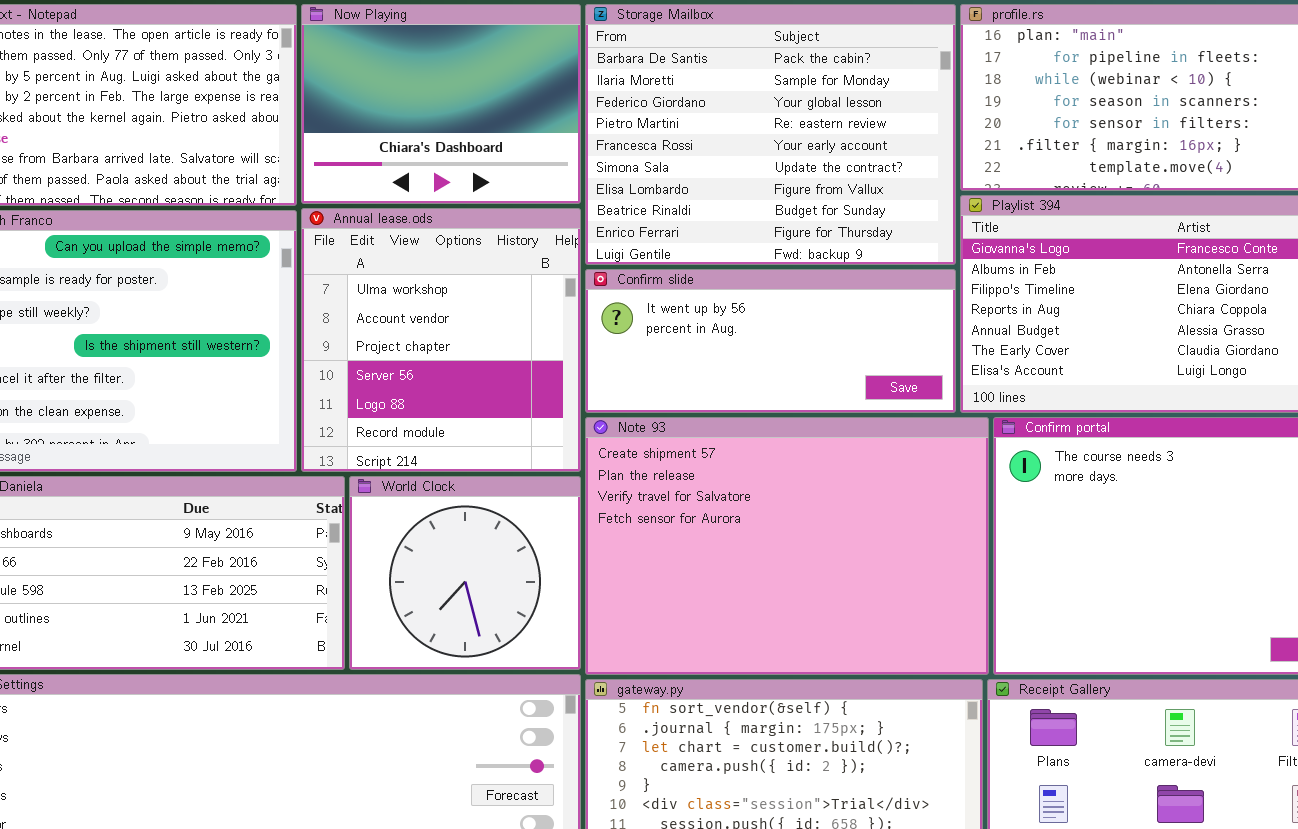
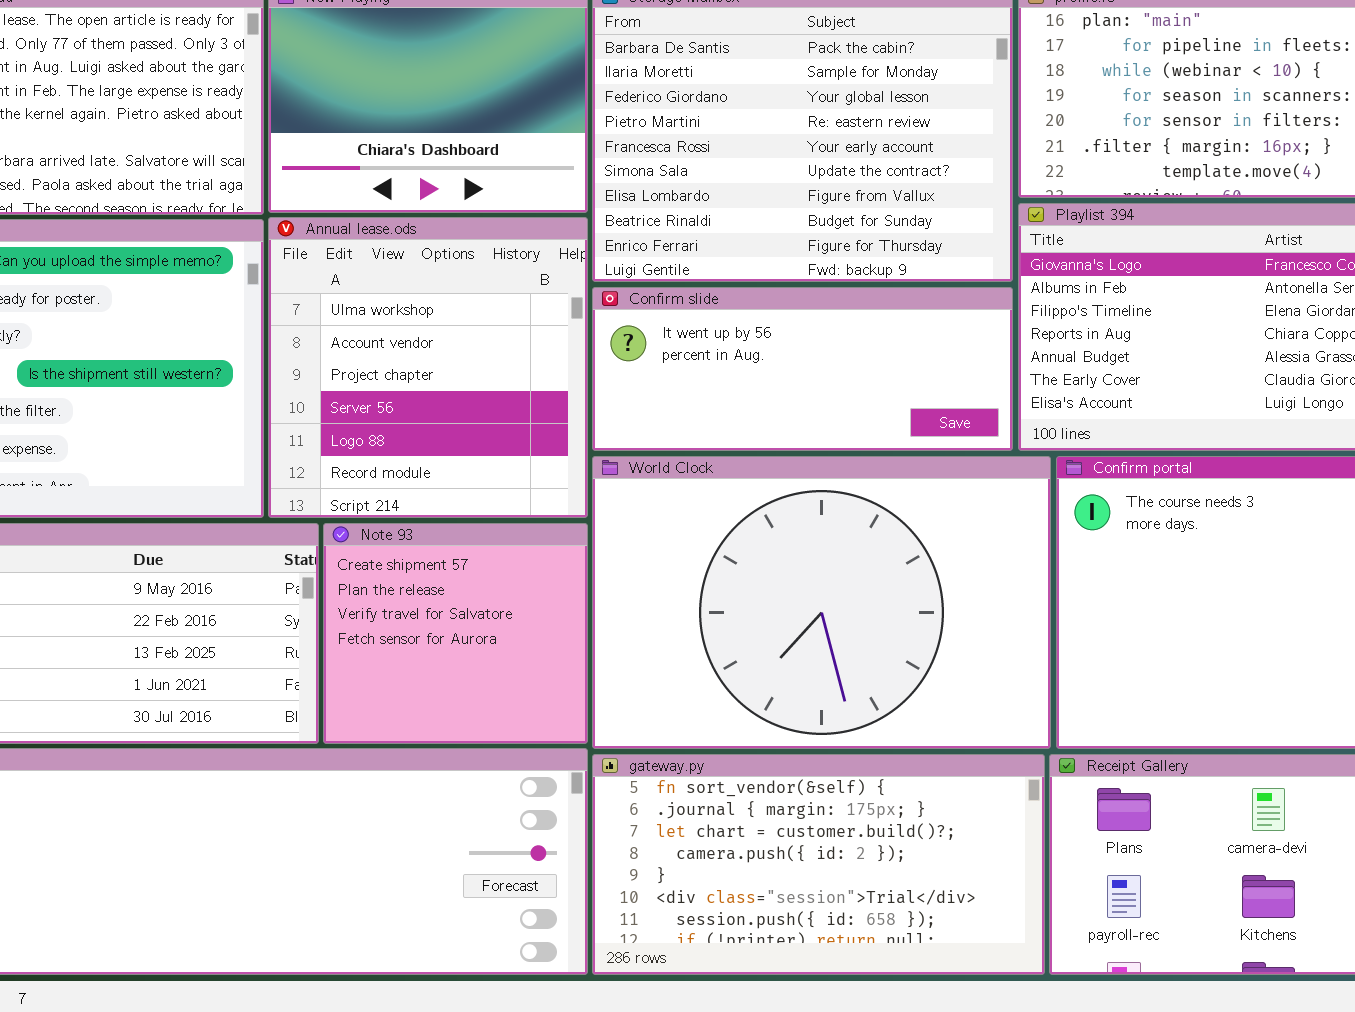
Note 93: [585,417,989,675] -> [323,523,588,744], moved, resized
World Clock: [349,476,581,670] -> [592,456,1051,749], moved, resized

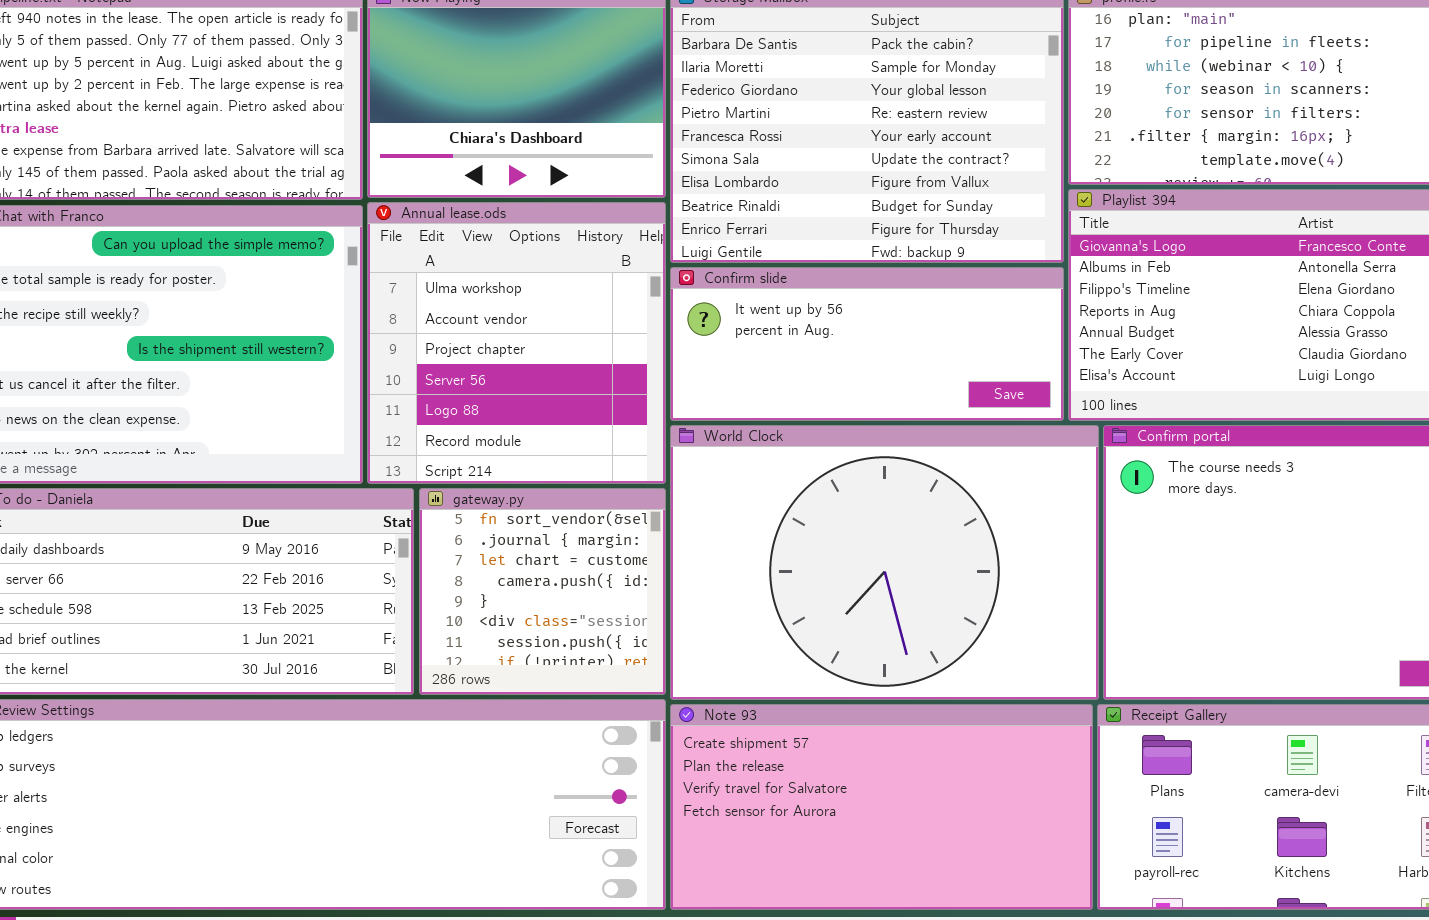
Note 93: [323,523,588,744] -> [670,704,1093,910], moved, resized
gateway.py: [592,754,1045,975] -> [419,488,666,695], moved, resized

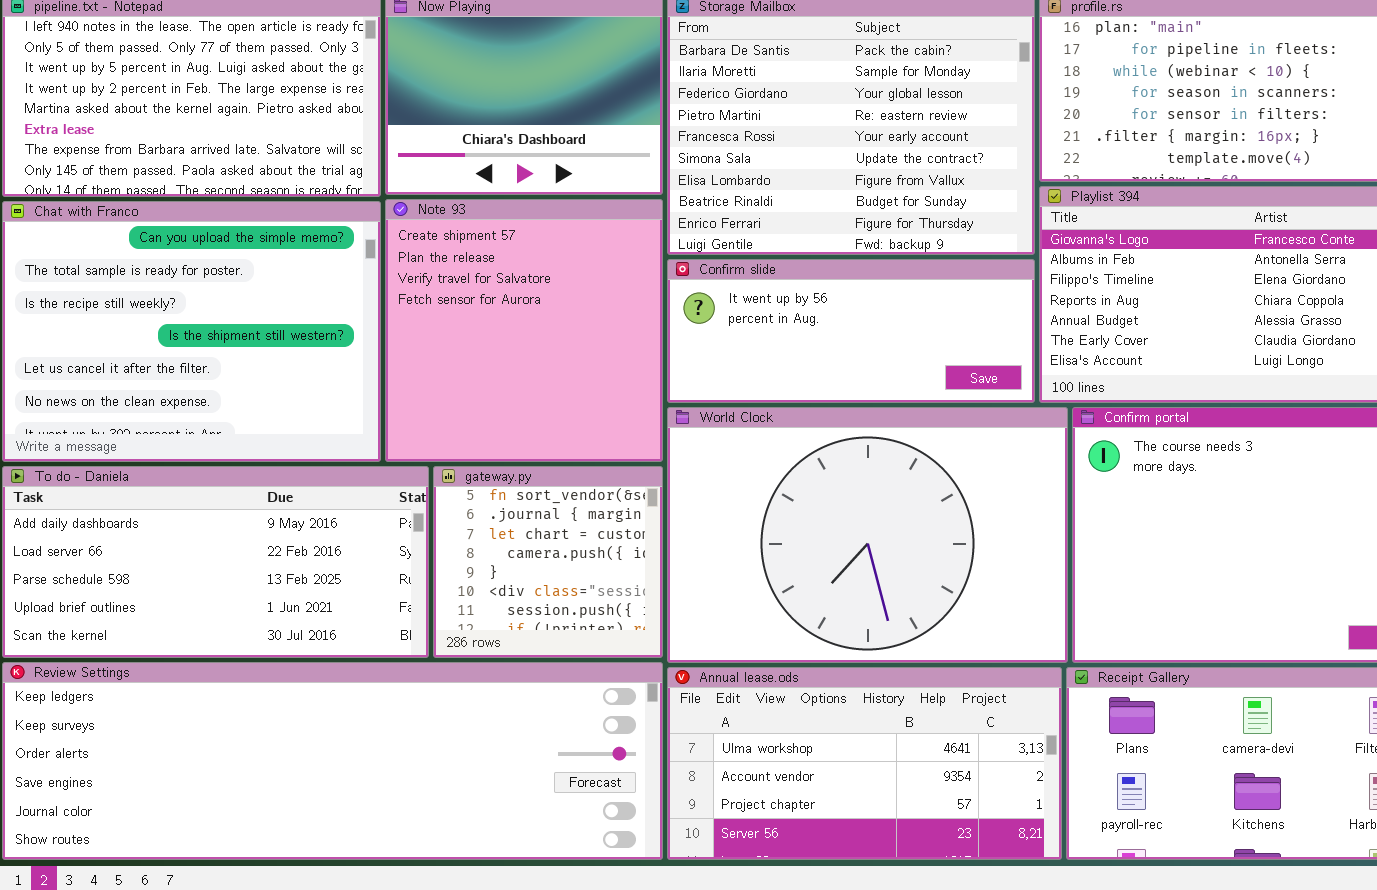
Annual lease.ods: [367,202,666,484] -> [667,667,1062,860], moved, resized
Note 93: [670,704,1093,910] -> [385,199,663,462], moved, resized

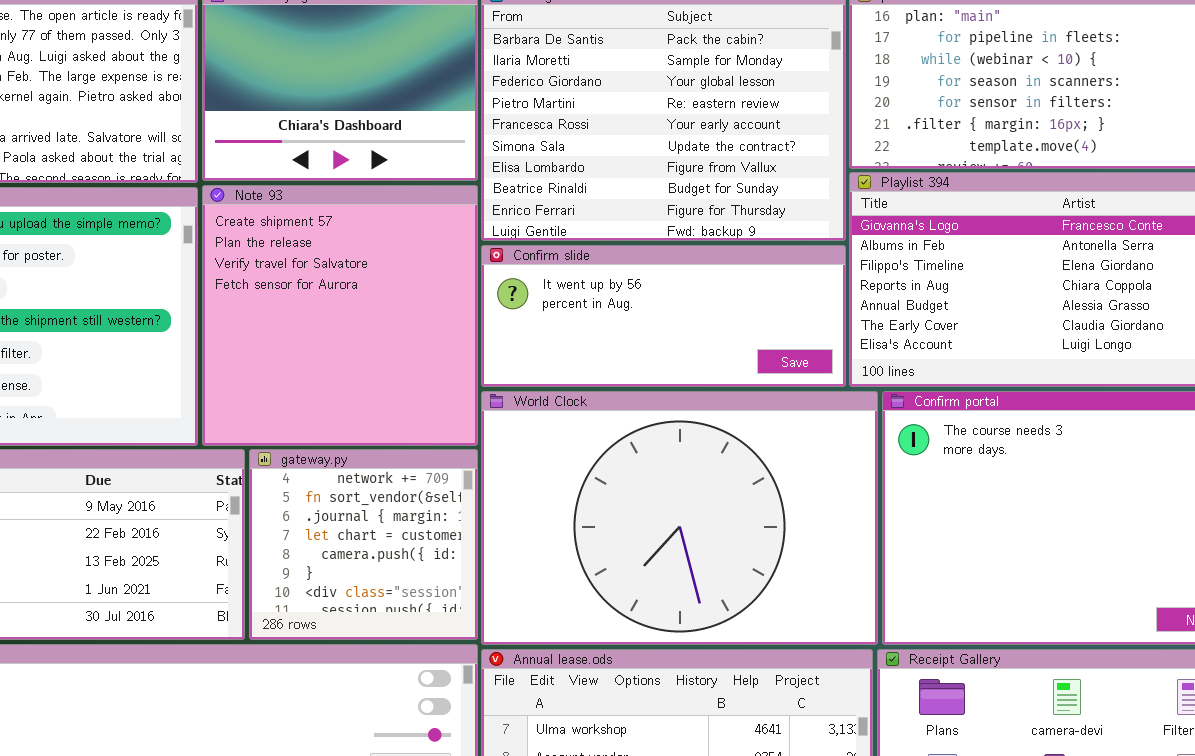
gateway.py: [433,466,663,658] -> [249,449,478,640], scrolled up 1 row

